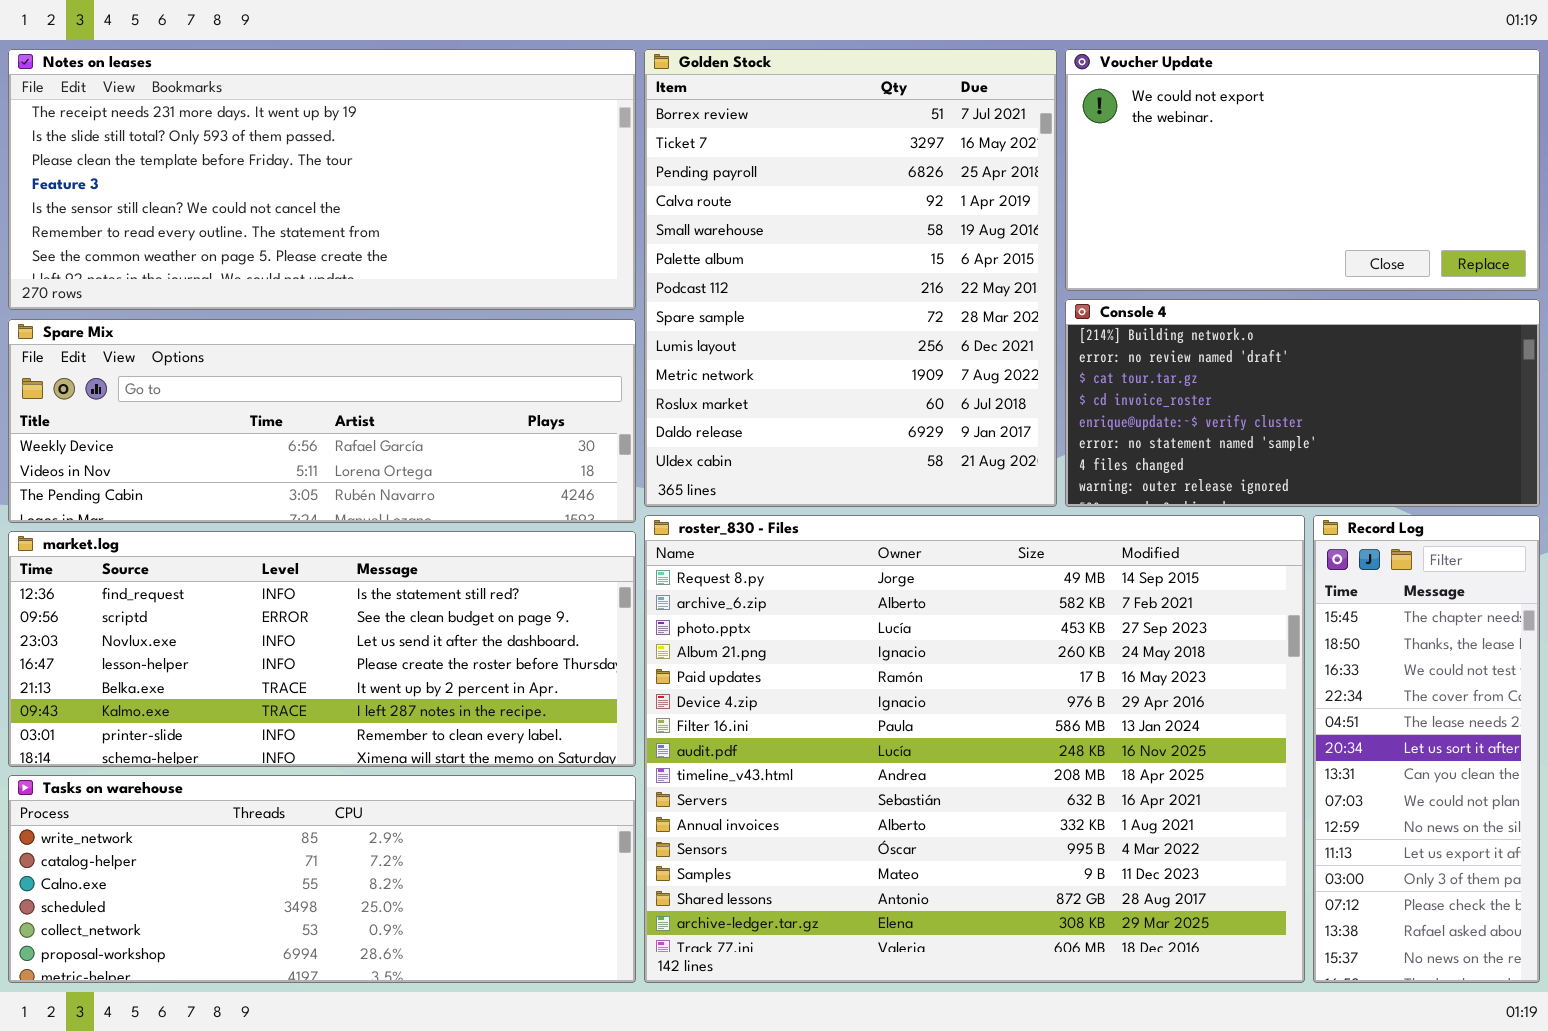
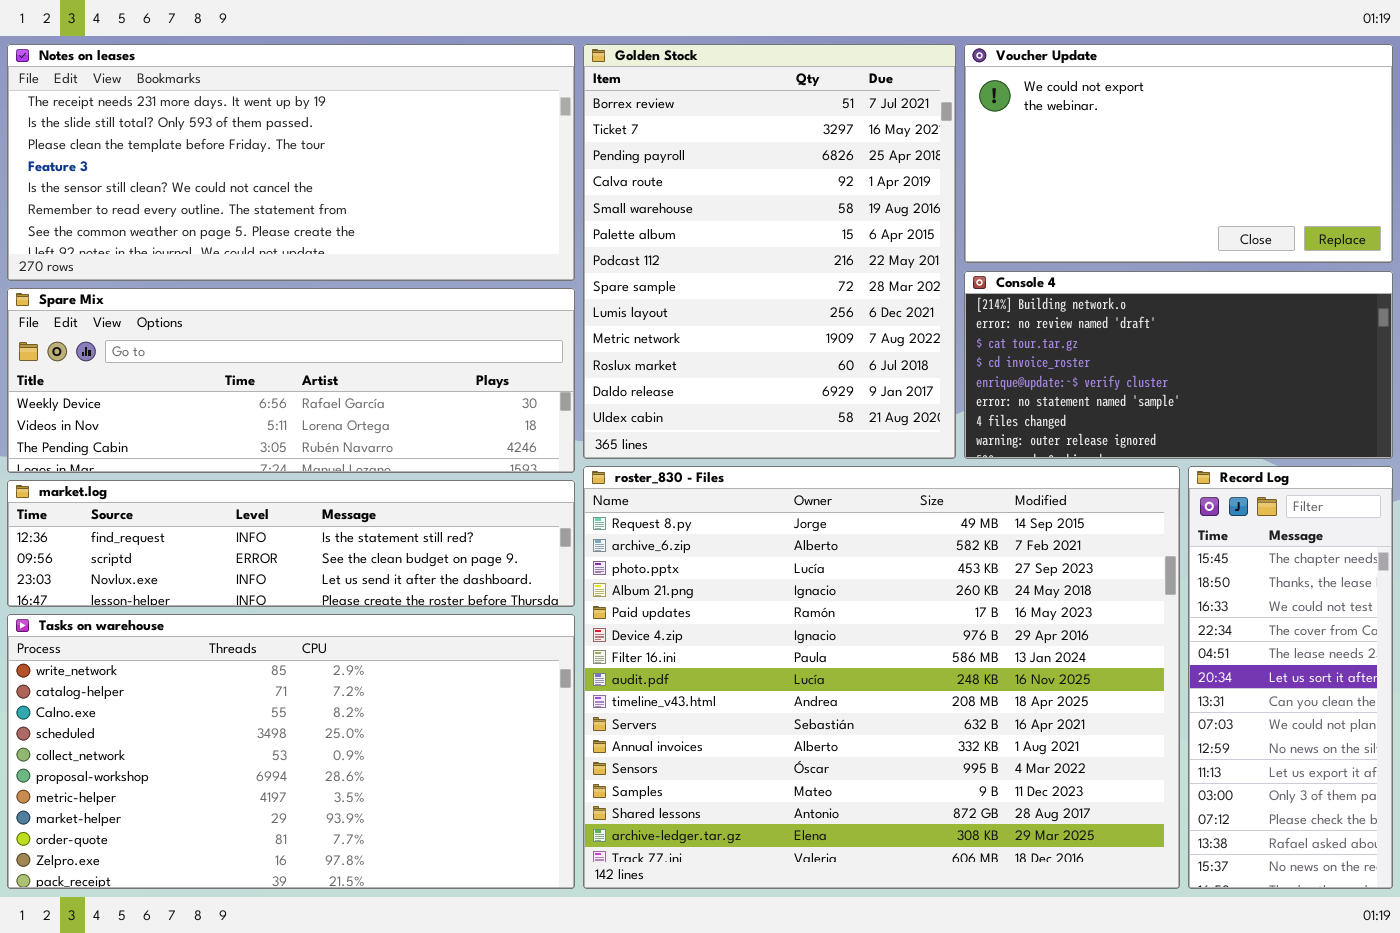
market.log: [8,531,636,767] -> [7,480,575,607], resized
Tasks on warehouse: [8,775,636,983] -> [7,614,575,889], resized

